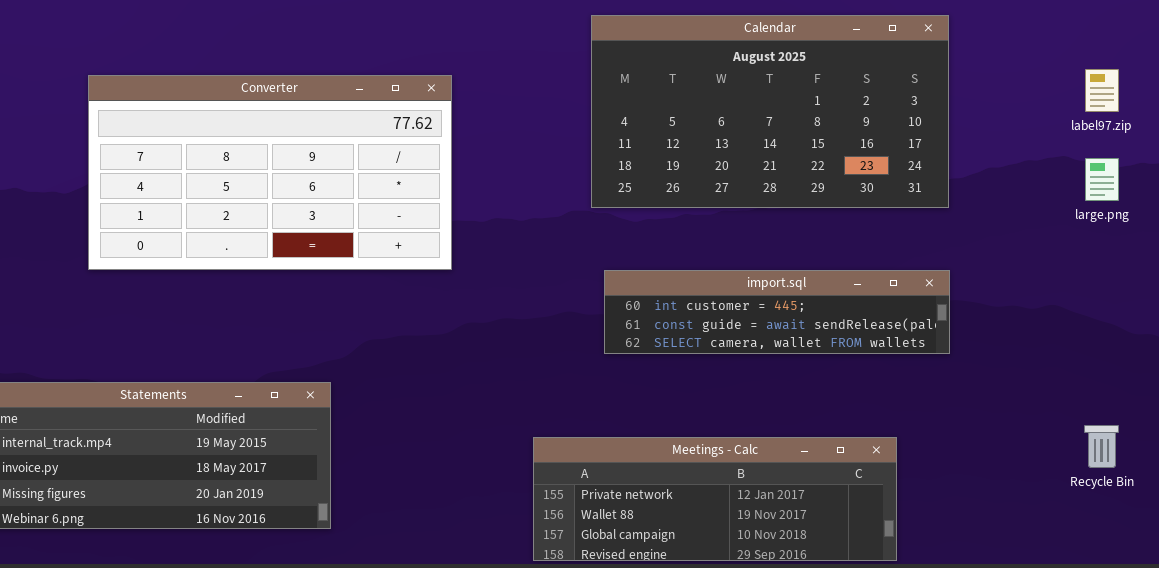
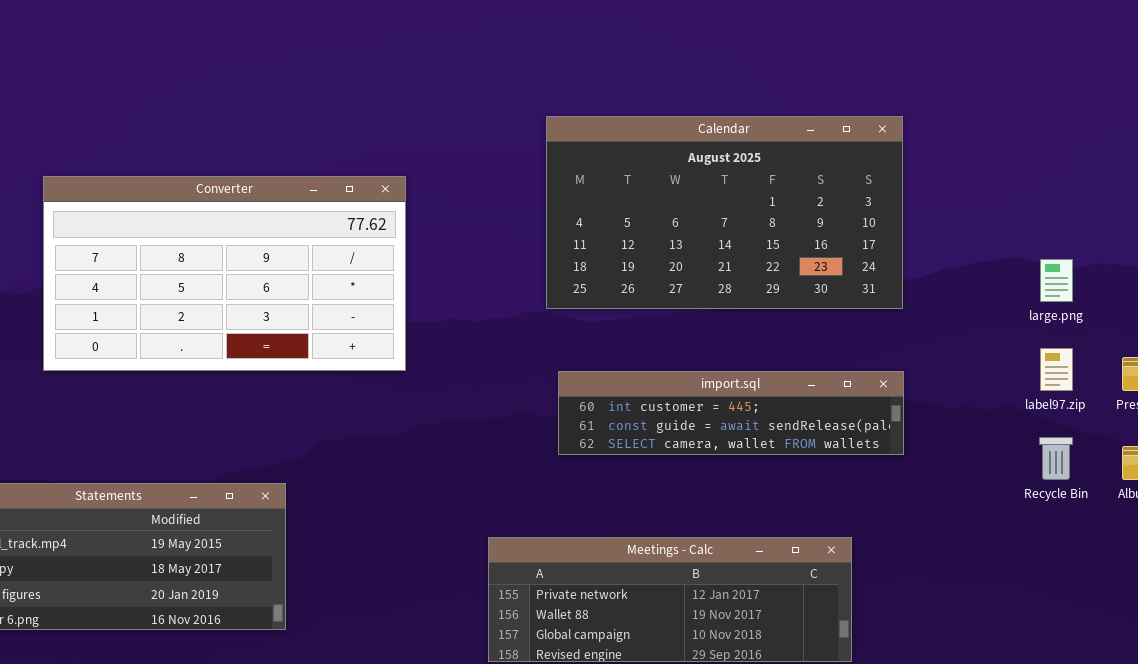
label97.zip: [1085,69,1119,112] -> [1040,348,1073,391], moved
Recycle Bin: [1084,425,1119,468] -> [1039,437,1073,480], moved

